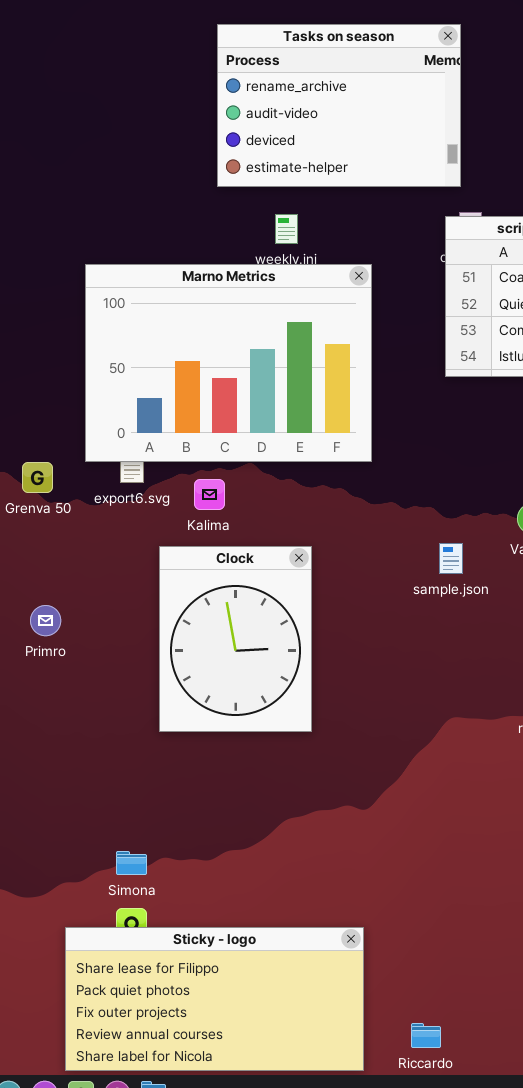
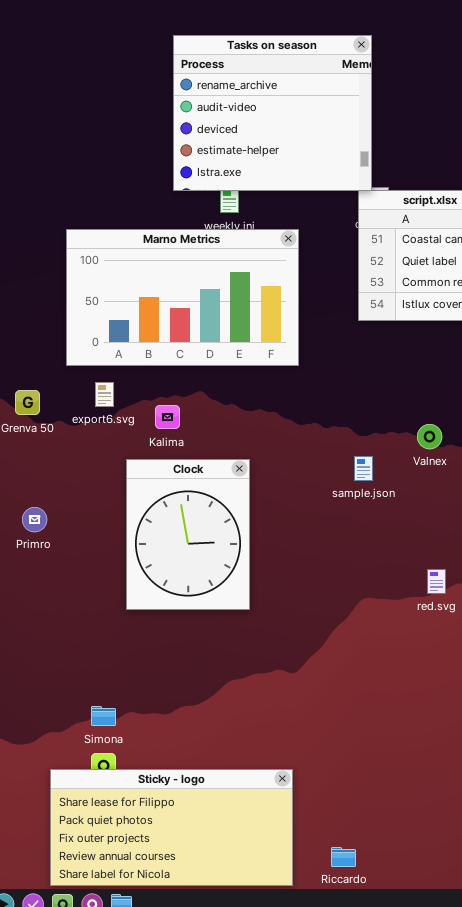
Tasks on season: [217,24,461,187] -> [173,35,372,191], resized
Marno Metrics: [85,264,372,462] -> [66,229,299,366], resized

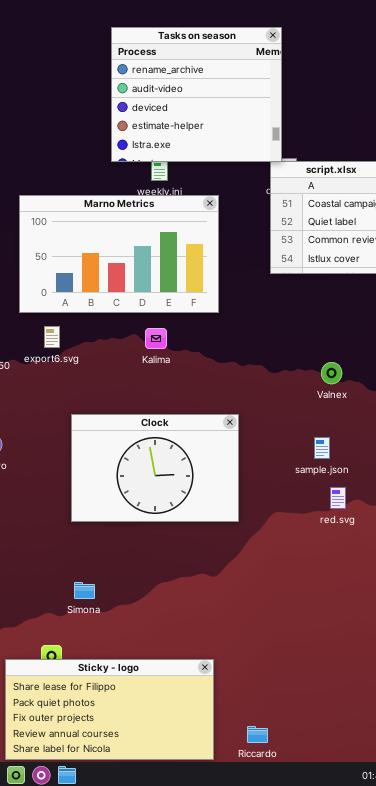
Kalima: [155,405,180,429] -> [145,328,167,349], moved
sample.json: [354,456,373,481] -> [314,437,330,459], moved
Clock: [126,459,250,610] -> [71,414,239,522], resized
Simona: [91,706,116,726] -> [74,582,95,599], moved

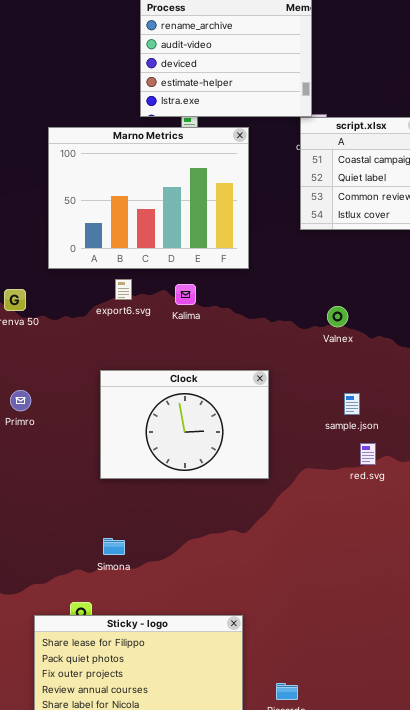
Marno Metrics: [19,195,219,313] -> [48,127,249,269], resized
export6.svg: [44,326,60,348] -> [115,279,132,300], moved
Valnex: [321,362,342,384] -> [327,306,348,327], moved

